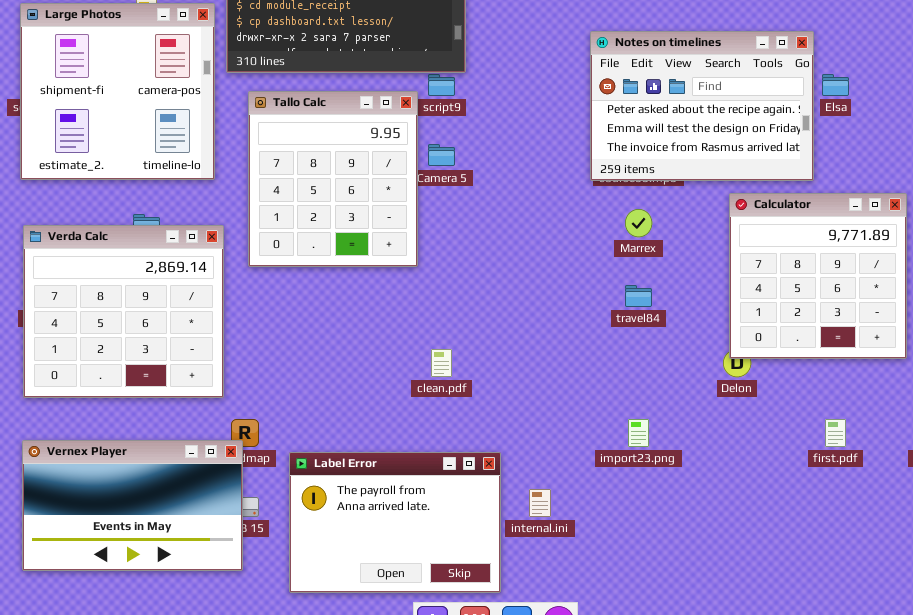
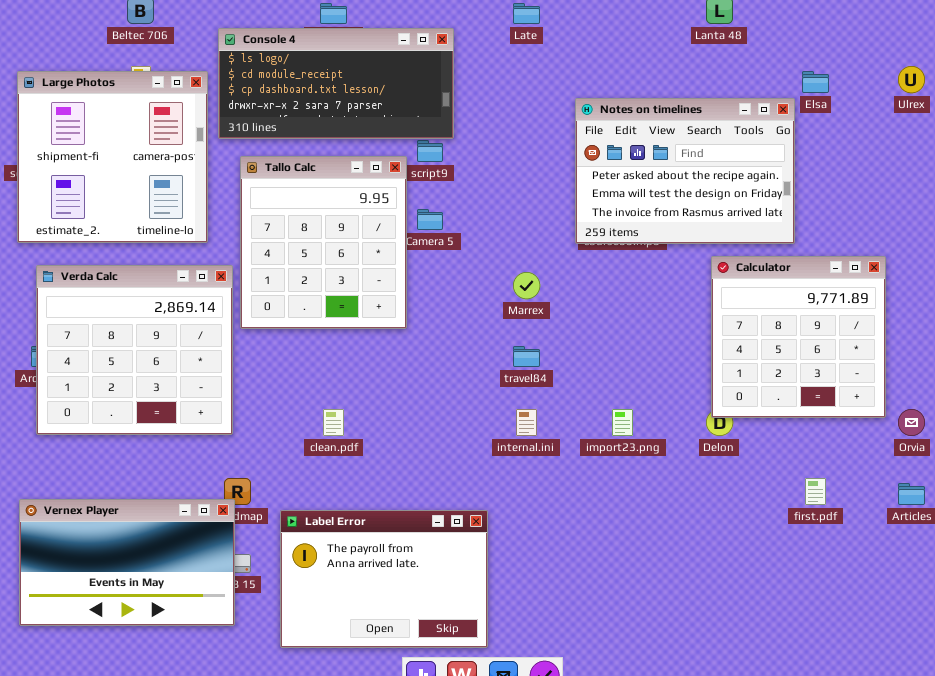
Elsa: [822,74,849,96] -> [802,71,829,93], moved
Marrex: [625,209,652,237] -> [513,272,540,299], moved
Verda Calc: [23,225,224,398] -> [36,265,233,435], moved
travel84: [625,285,652,307] -> [513,346,540,367], moved
clean.pdf: [431,349,452,377] -> [323,409,344,436], moved
import23.png: [628,419,649,447] -> [612,409,633,436], moved
internal.ini: [529,489,551,517] -> [516,409,537,436], moved

